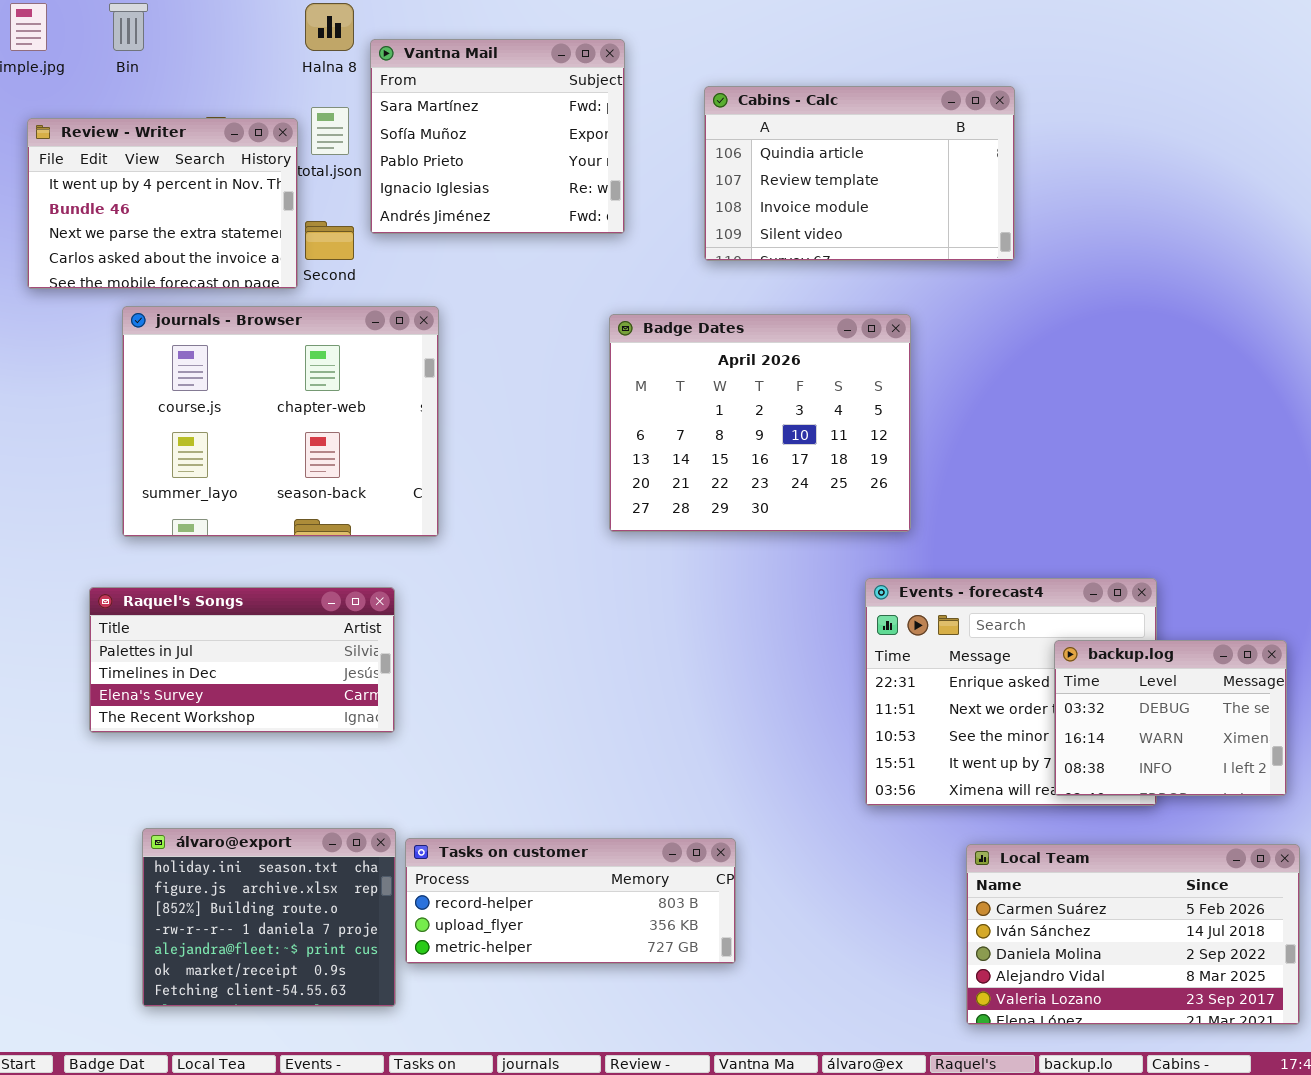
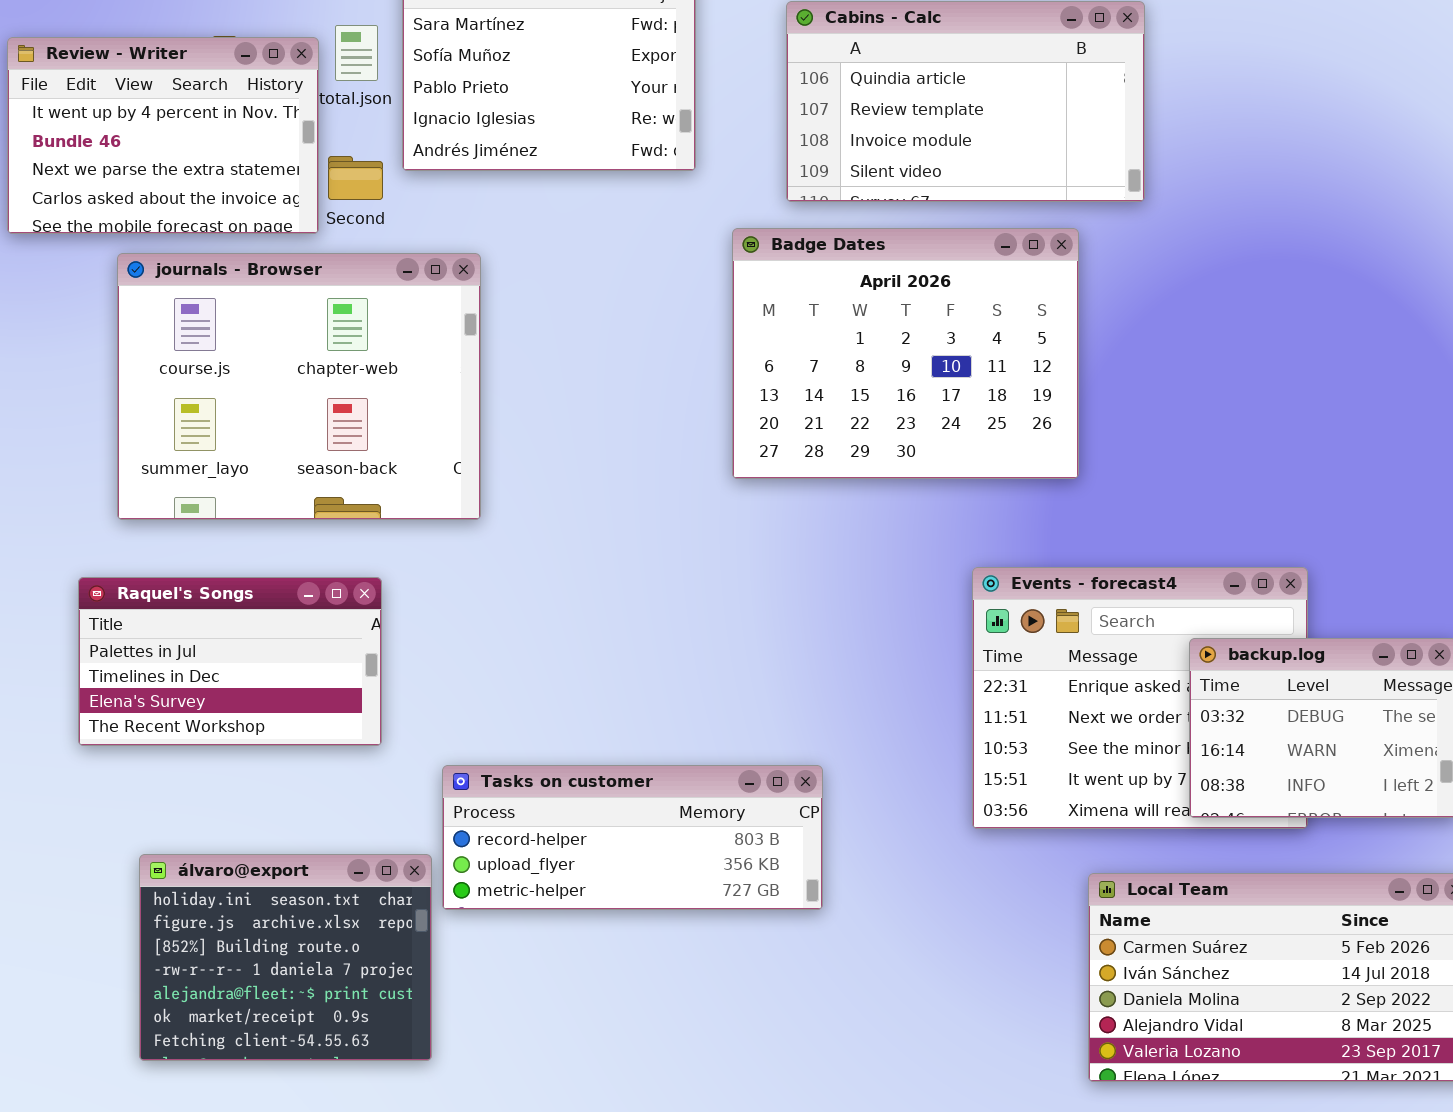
Badge Dates: [609,314,911,532] -> [732,228,1079,479], moved
Raquel's Songs: [89,587,395,733] -> [78,577,382,746], resized
Tasks on customer: [405,838,736,964] -> [442,765,823,910], moved

